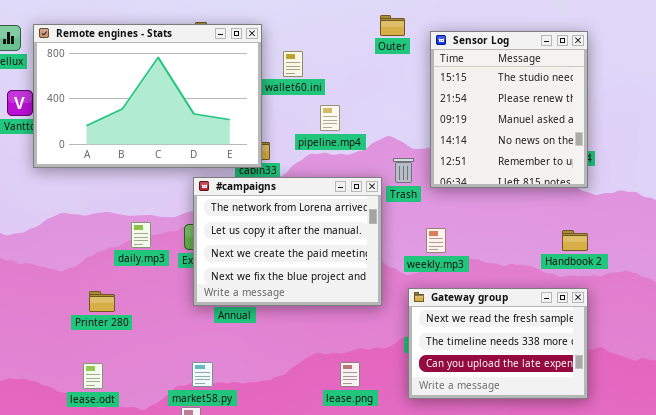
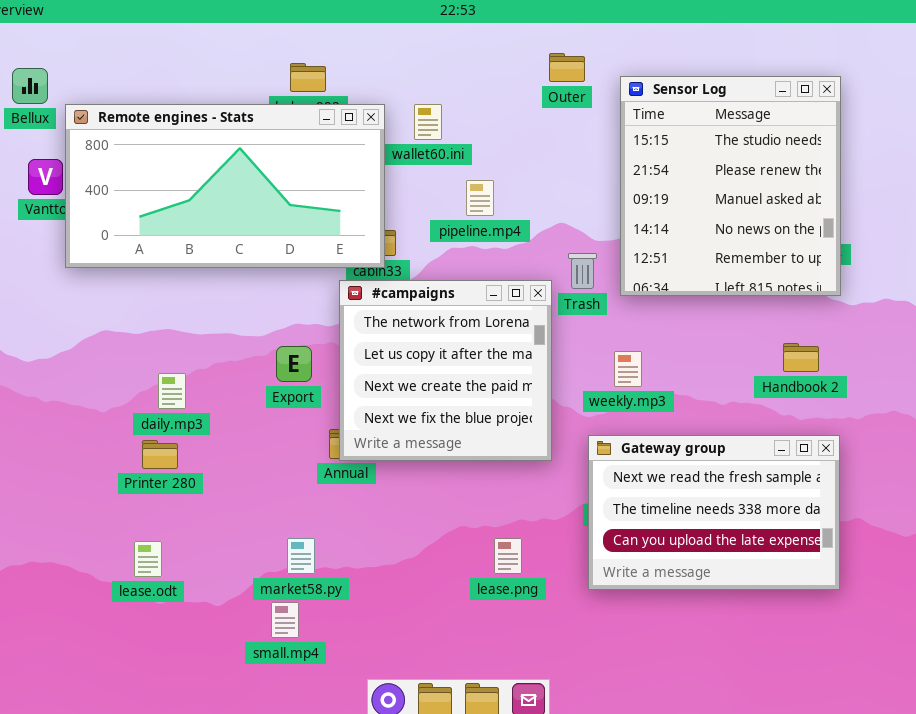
Remote engines - Stats: [33,24,262,168] -> [65,104,385,268], resized
#campaigns: [193,177,382,306] -> [339,280,552,461], resized
daily.mp3: [131,222,151,248] -> [158,373,186,409], moved
Handbook 2: [562,230,588,251] -> [783,343,819,372], moved

